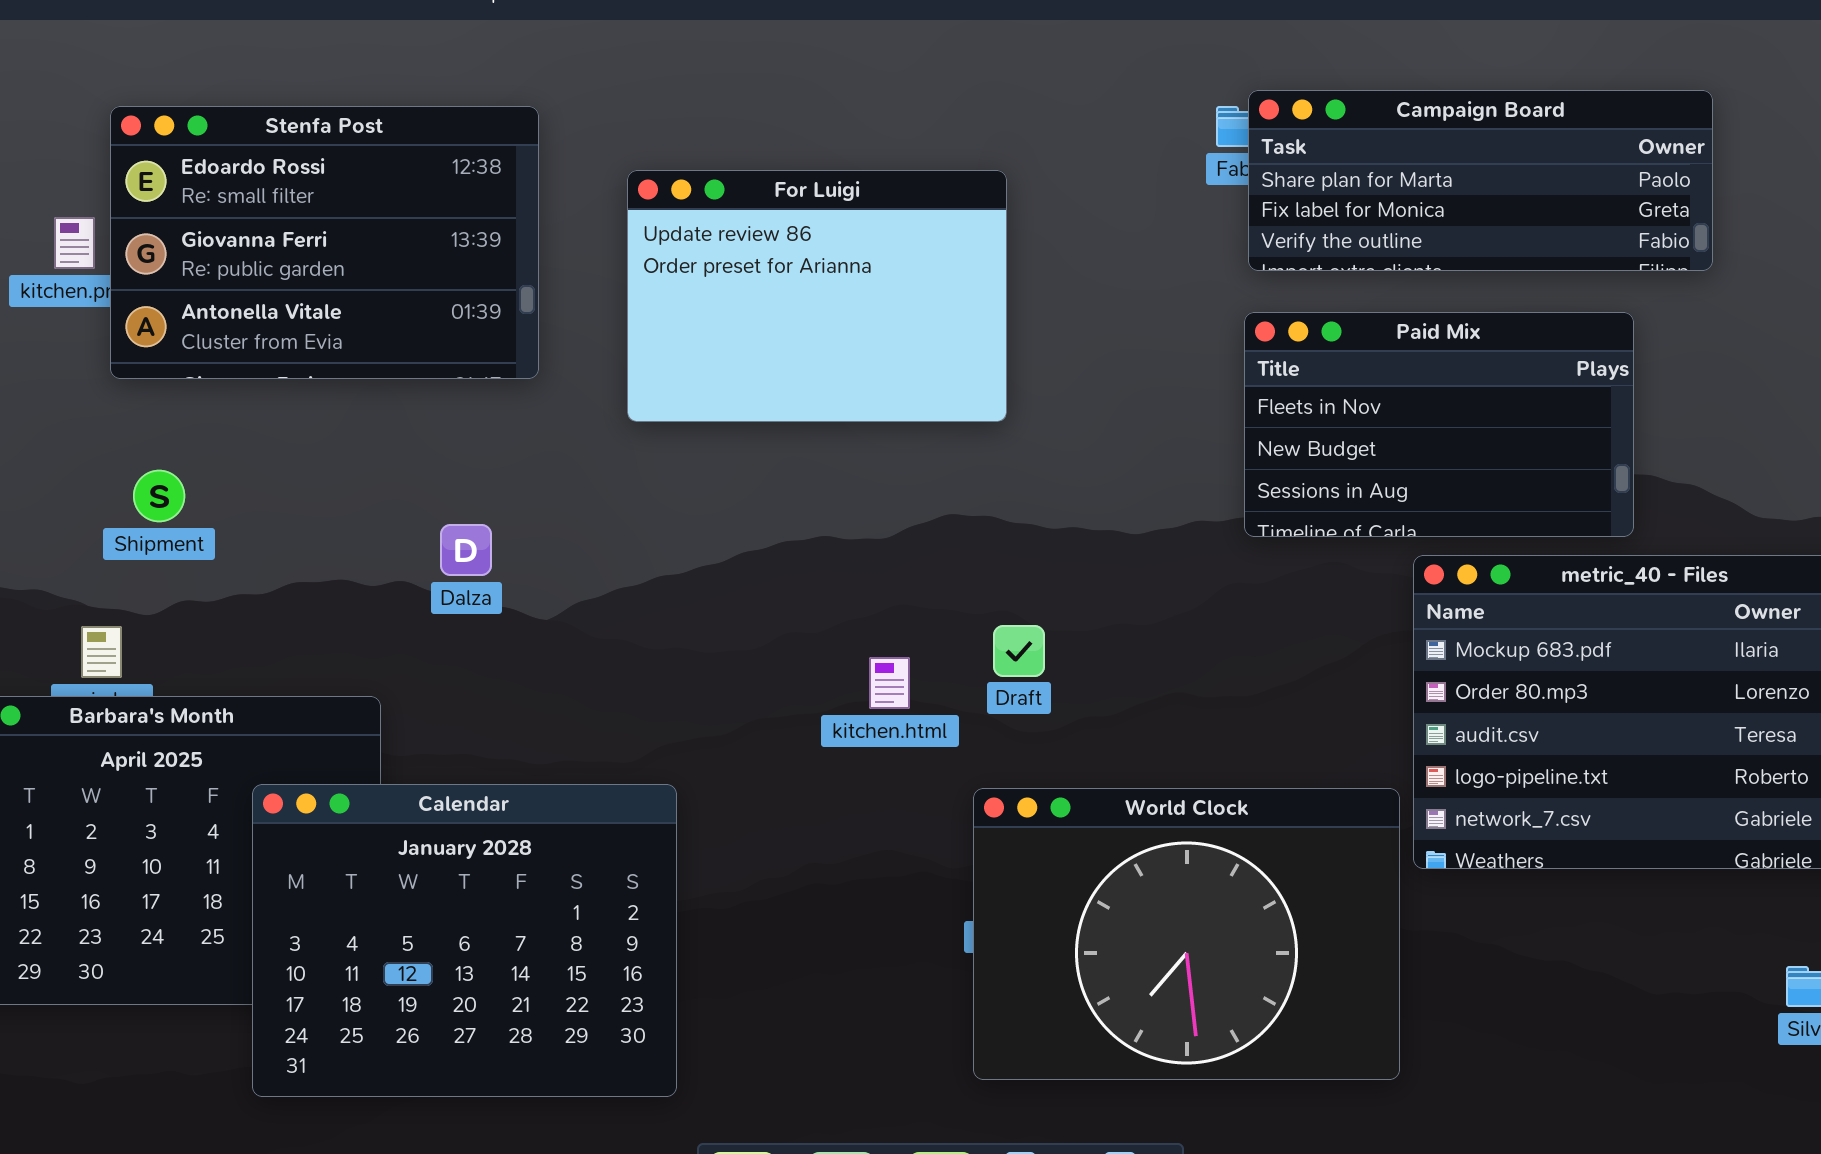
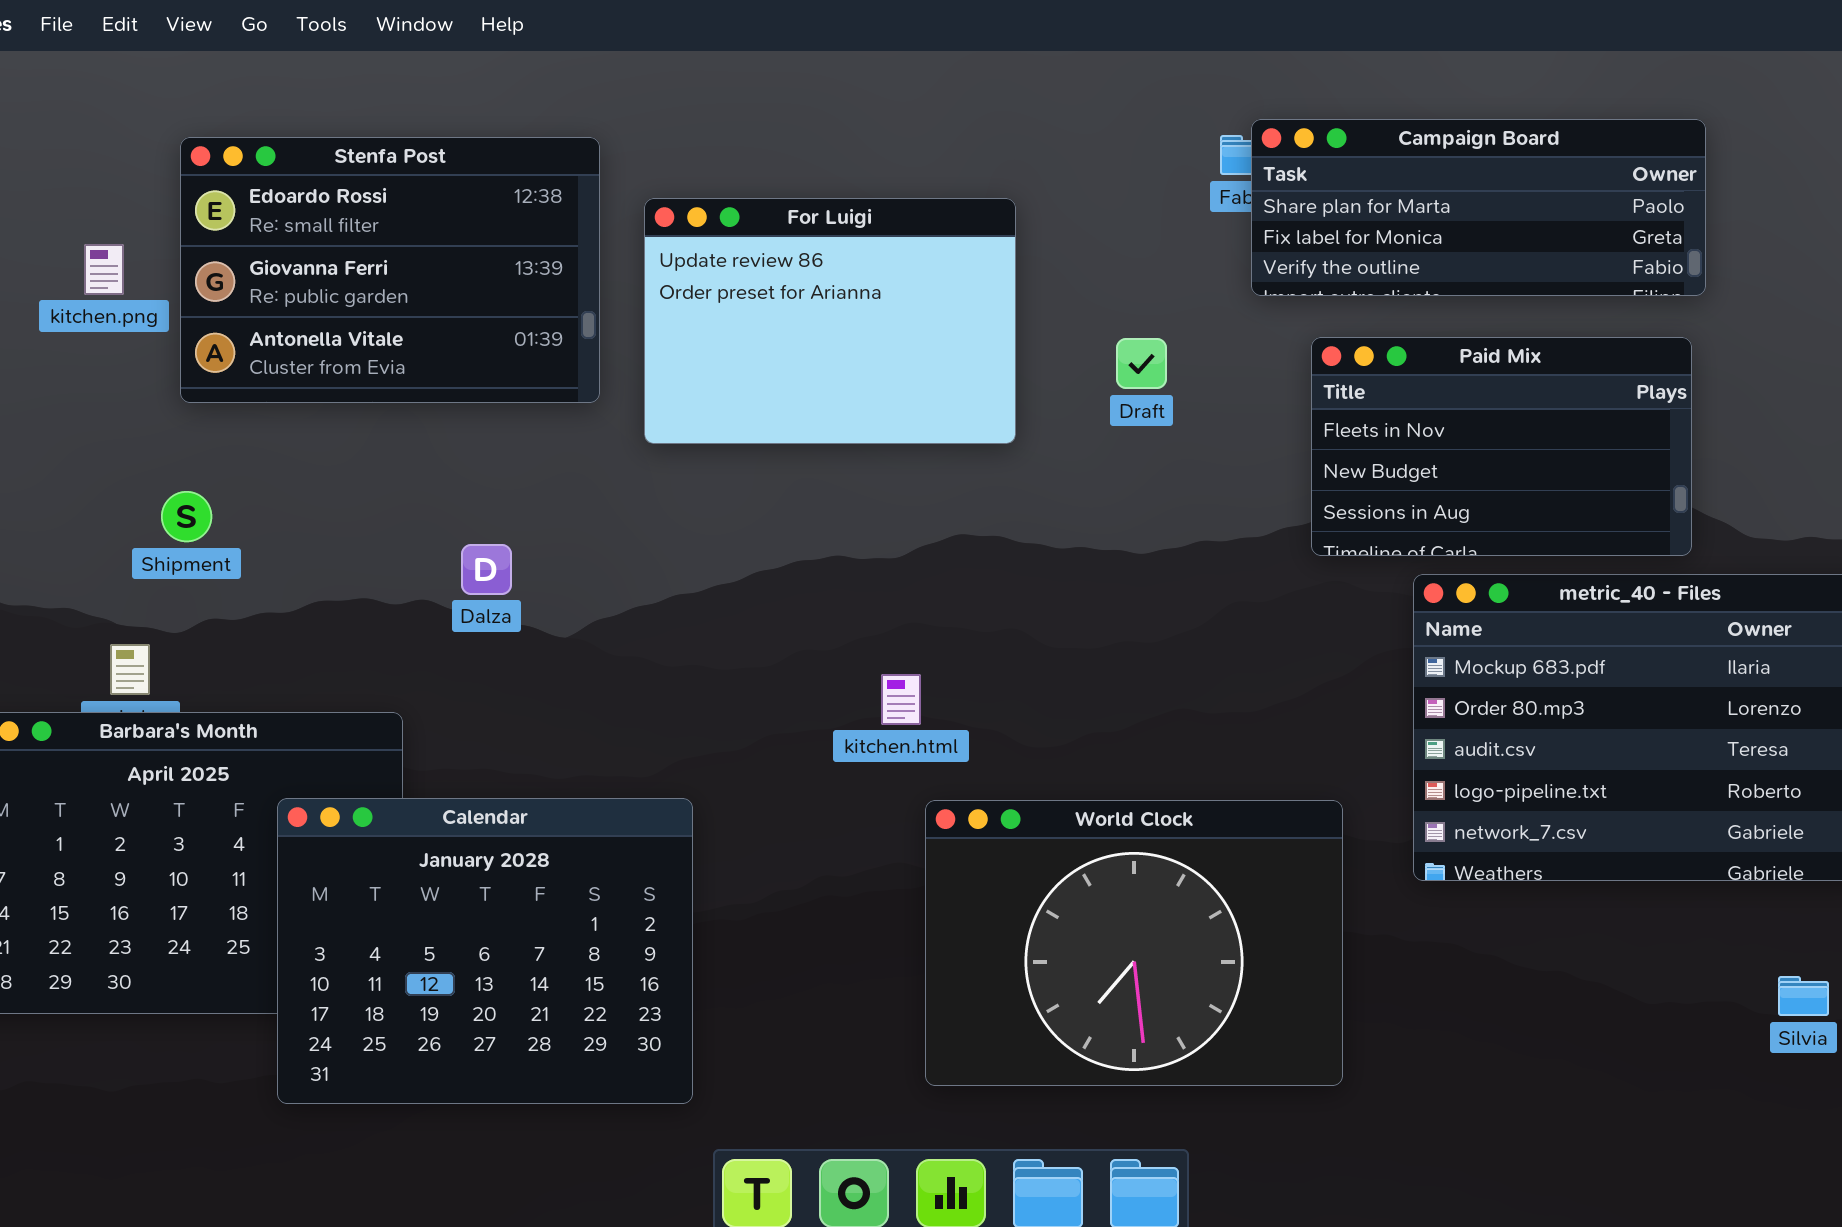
Stenfa Post: [110,106,539,379] -> [180,137,600,403], moved
Paid Mix: [1244,312,1634,537] -> [1311,337,1692,556], moved
Draft: [993,625,1045,677] -> [1116,338,1167,389], moved
World Clock: [973,788,1400,1080] -> [925,800,1343,1086], moved

